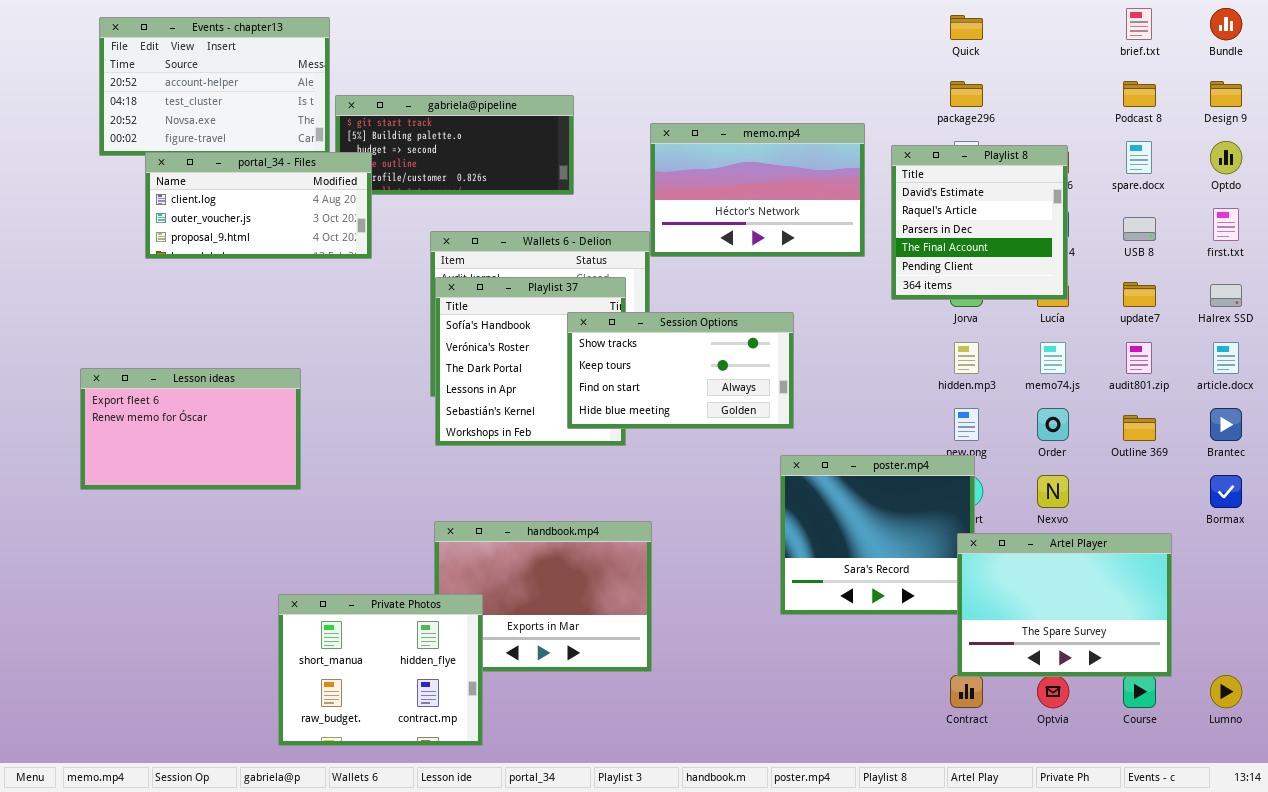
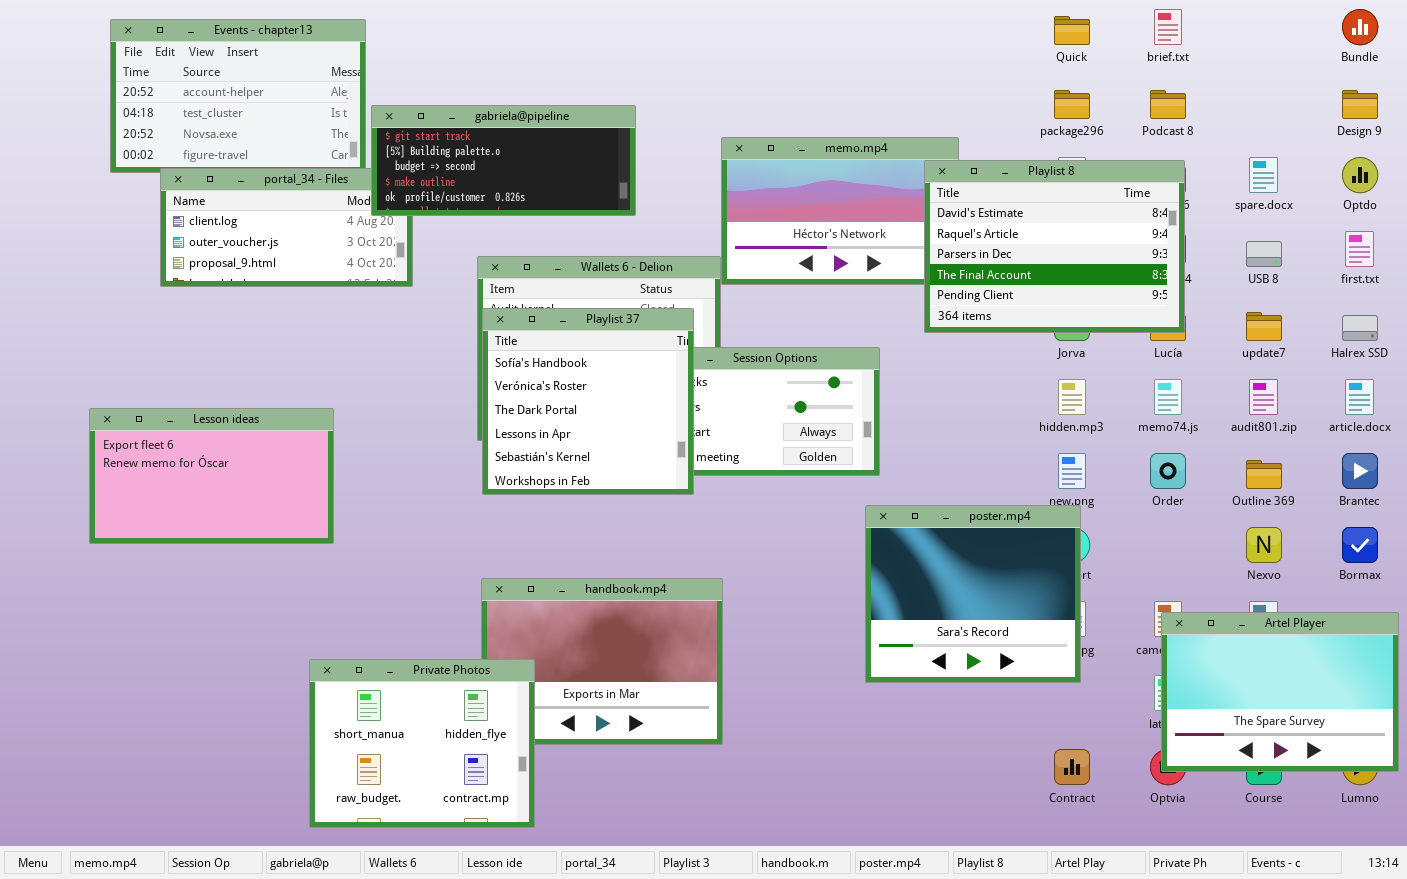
brief.txt: [1126,8,1152,40] -> [1154,9,1182,45], moved
Podcast 8: [1123,81,1156,107] -> [1150,90,1186,119], moved
gabriela@pipeline: [335,95,574,195] -> [371,105,636,216], raised
Playlist 8: [891,145,1068,300] -> [924,160,1185,333], resized
Playlist 37: [435,277,626,446] -> [482,308,694,495], raised
Nexvo: [1037,475,1069,508] -> [1246,527,1282,563], moved
Artel Player: [957,533,1172,677] -> [1161,612,1399,772], moved

